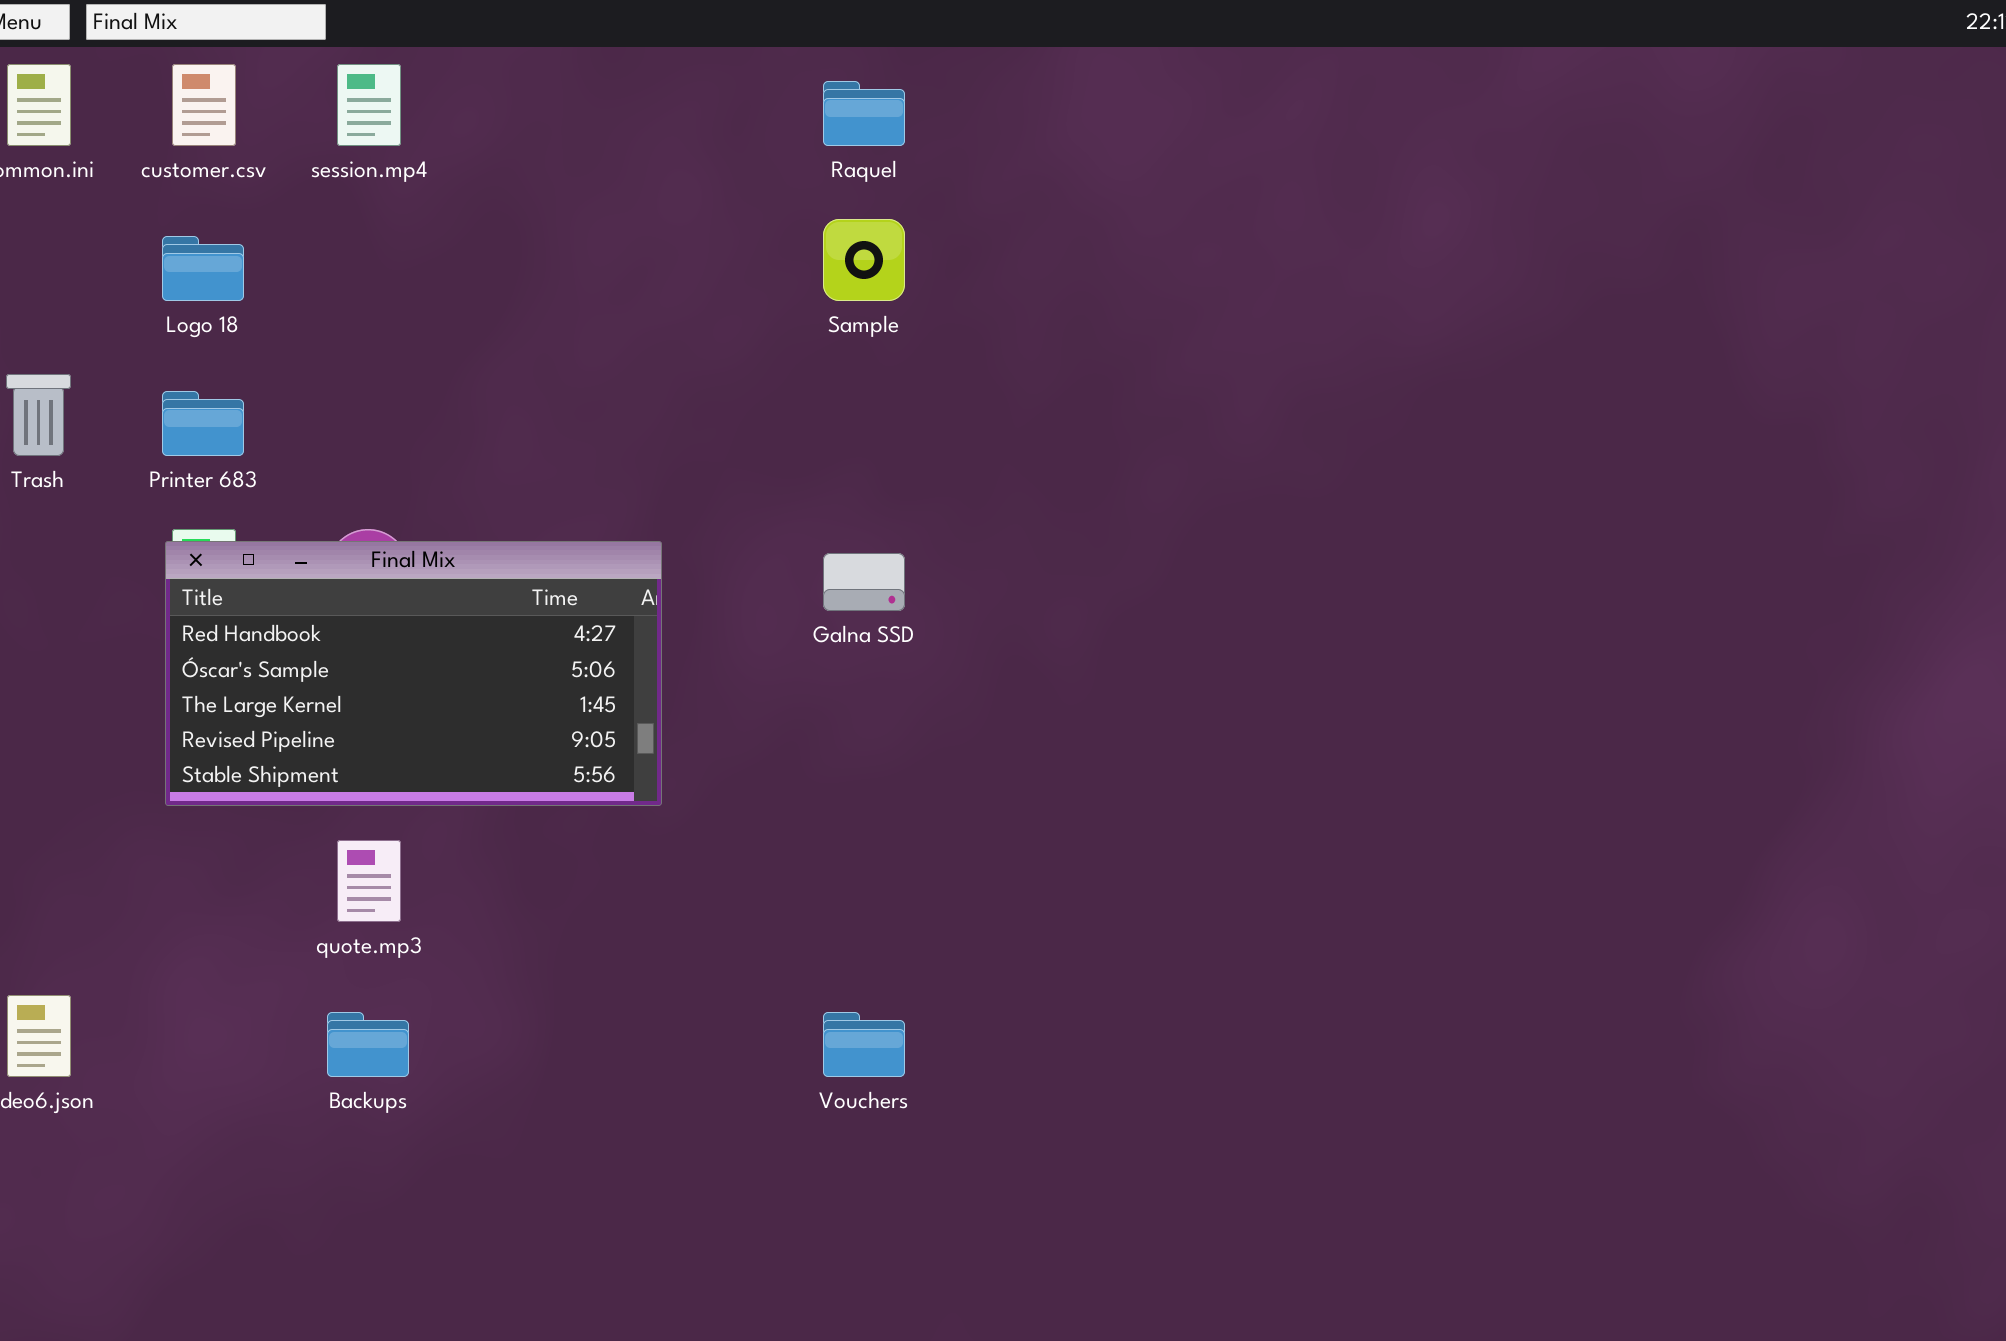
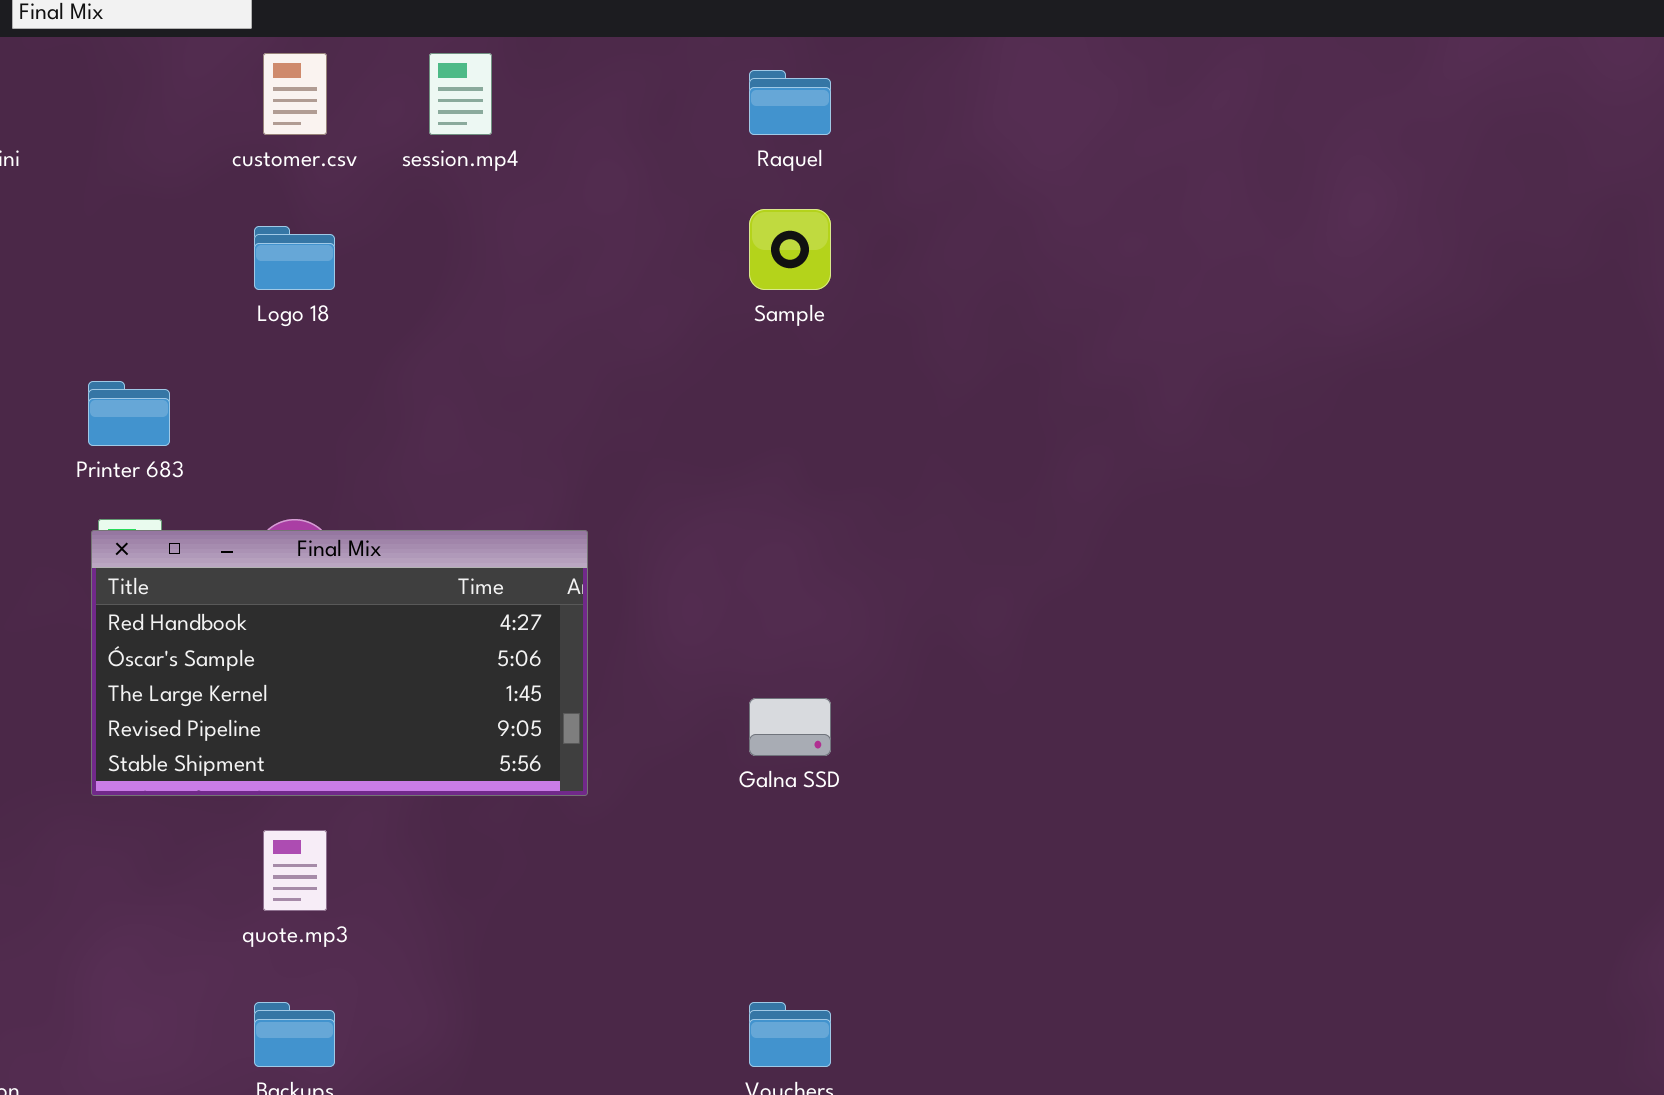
customer.csv: [172,64,236,146] -> [263,53,327,135], moved
session.mp4: [337,64,401,146] -> [429,53,492,135], moved
Logo 18: [162,236,244,301] -> [254,226,335,290], moved
Galna SSD: [823,553,905,611] -> [749,698,831,756], moved

